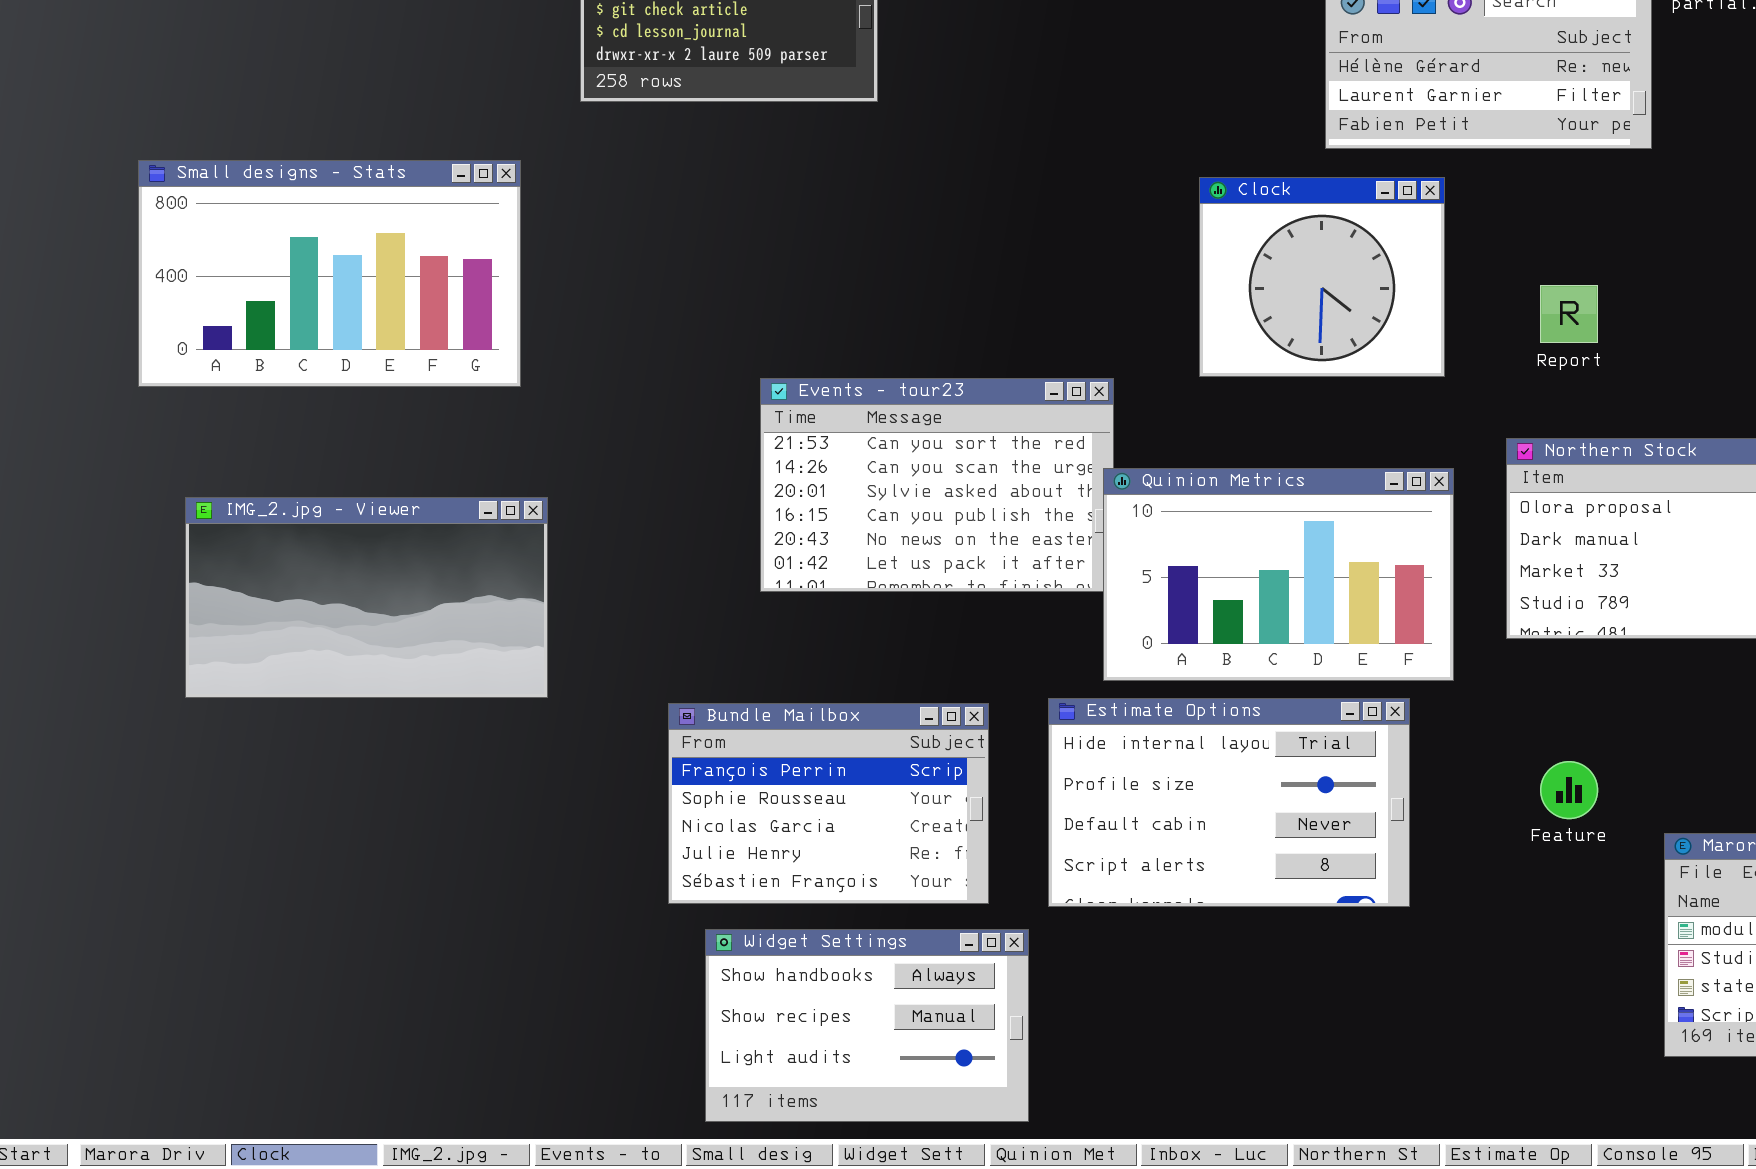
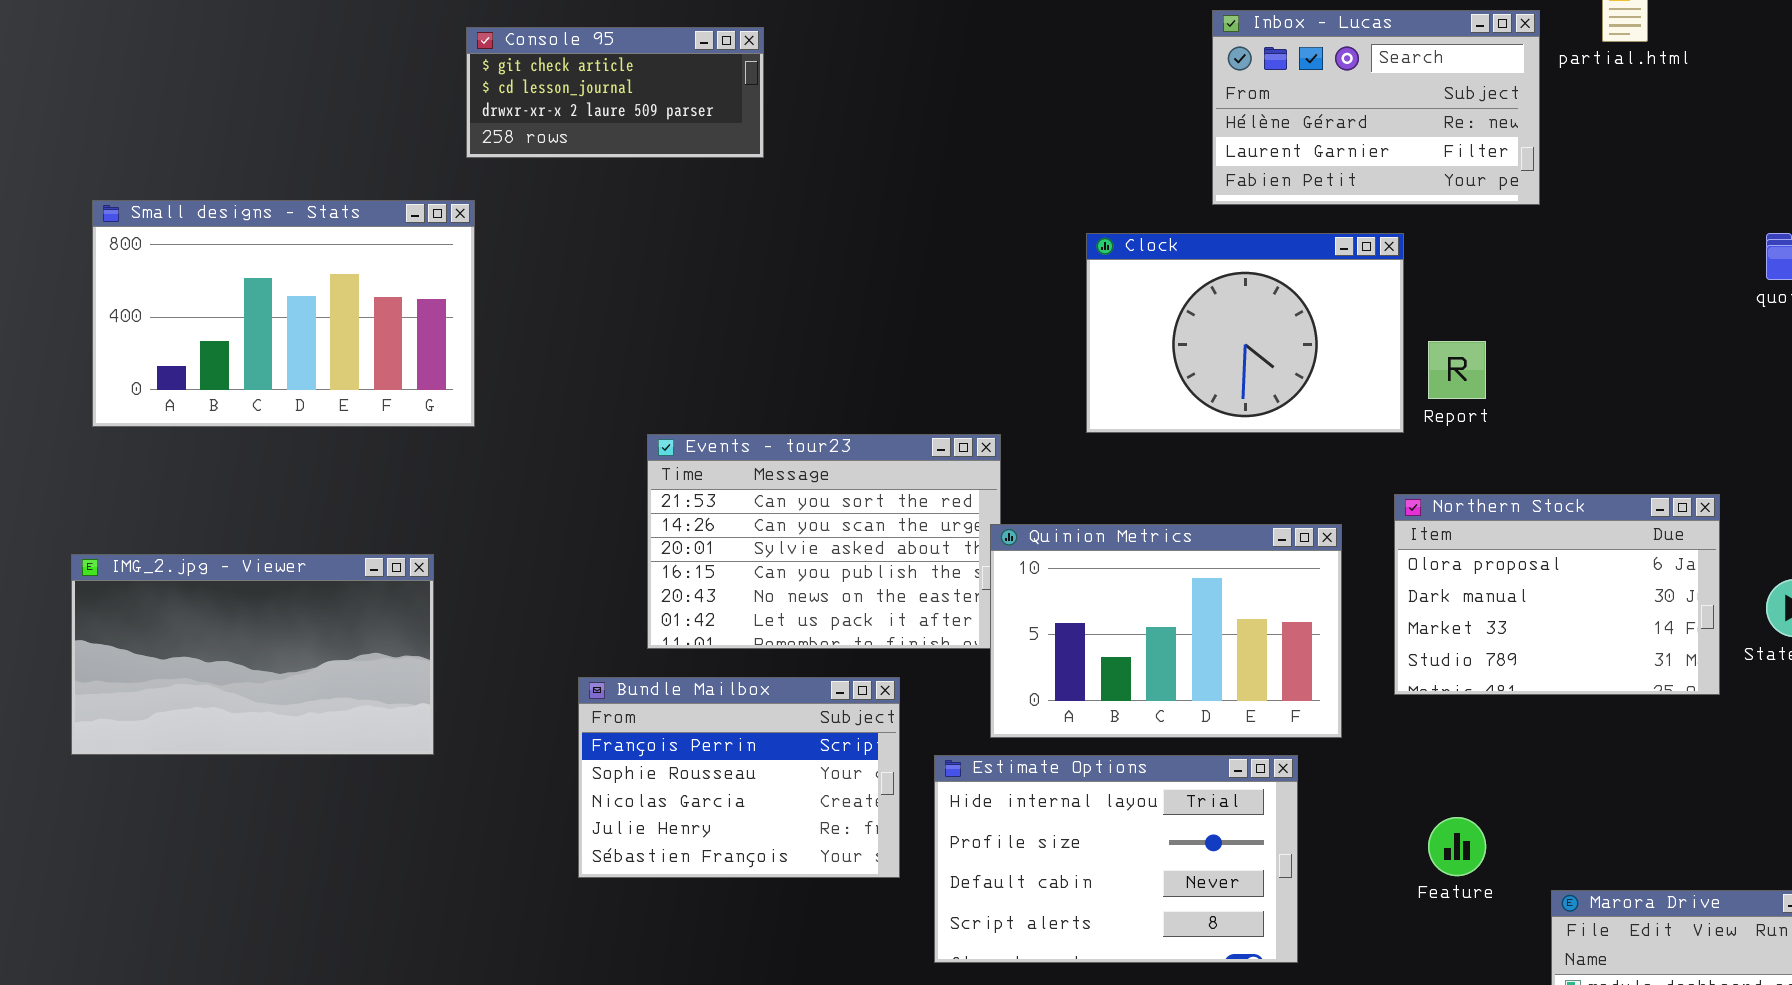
Small designs - Stats: [138,160,521,387] -> [92,200,475,427], moved
Clock: [1199,177,1445,377] -> [1086,233,1404,433], resized
Bundle Mailbox: [668,703,989,904] -> [578,677,900,878], moved

